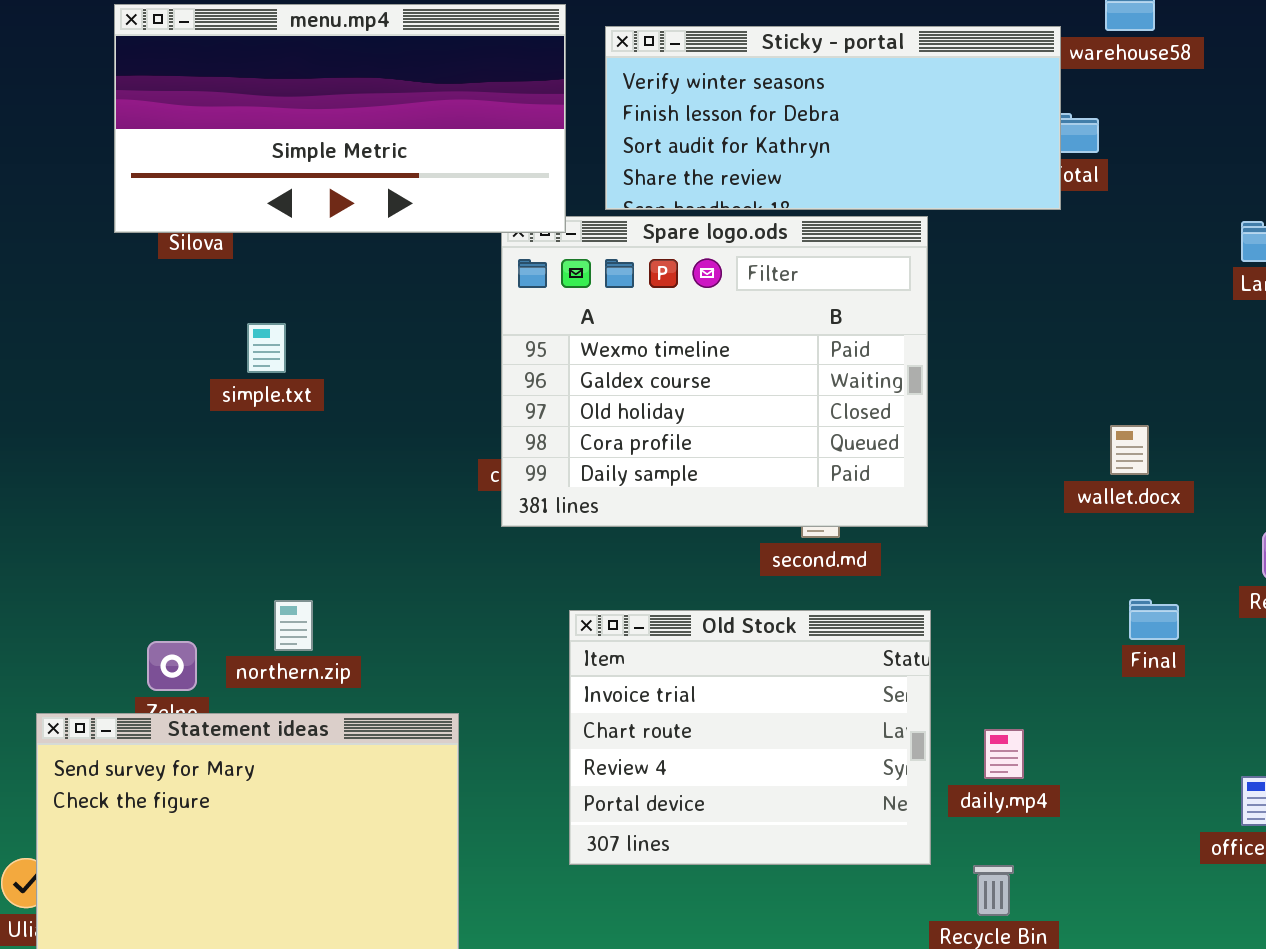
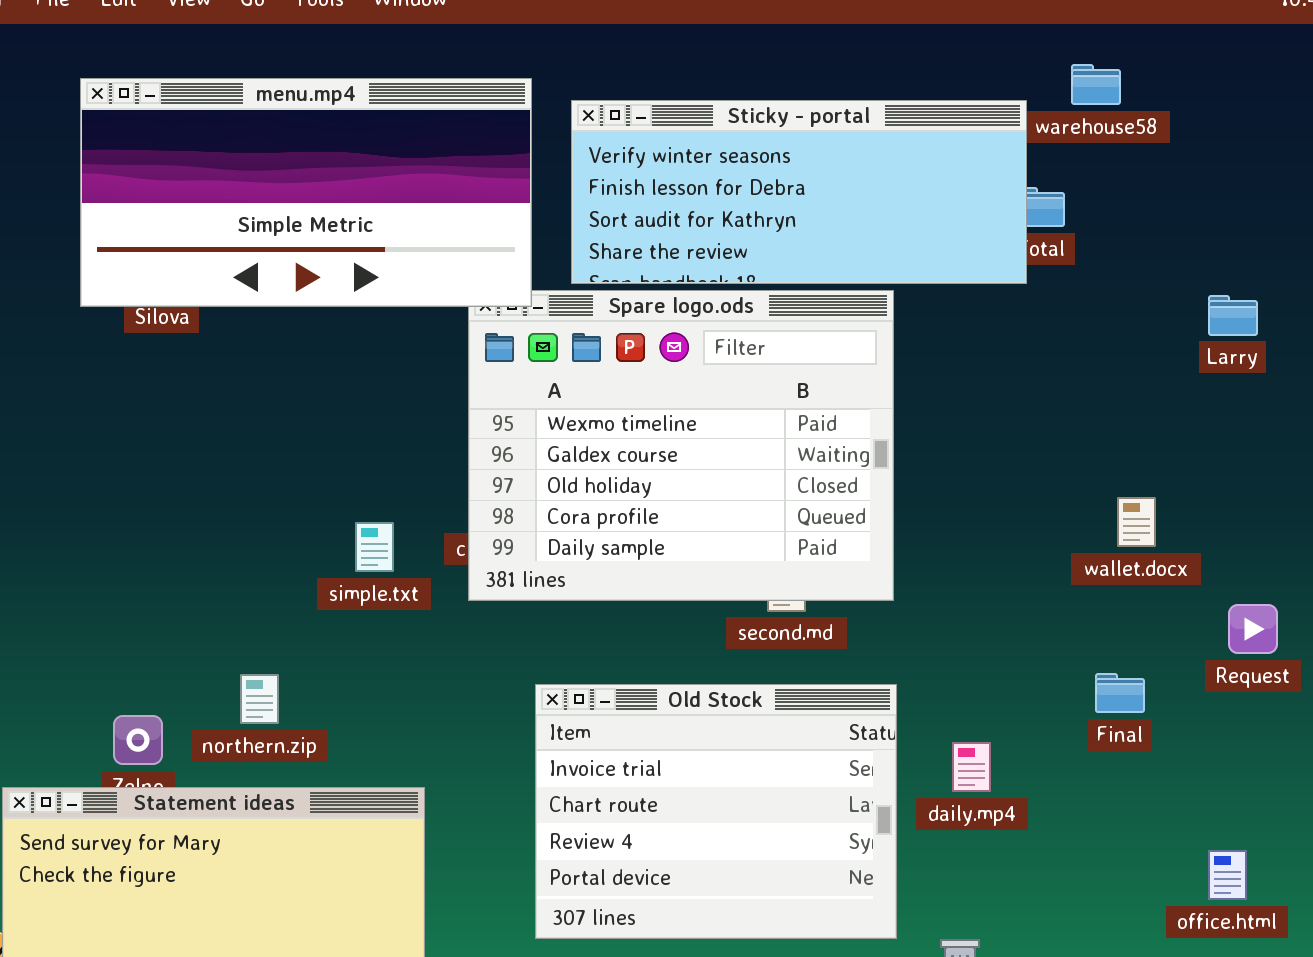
simple.txt: [247,323,286,373] -> [355,522,394,572], moved
wallet.docx: [1110,425,1149,475] -> [1117,497,1156,547], moved
daily.mp4: [984,729,1024,779] -> [952,742,991,792], moved

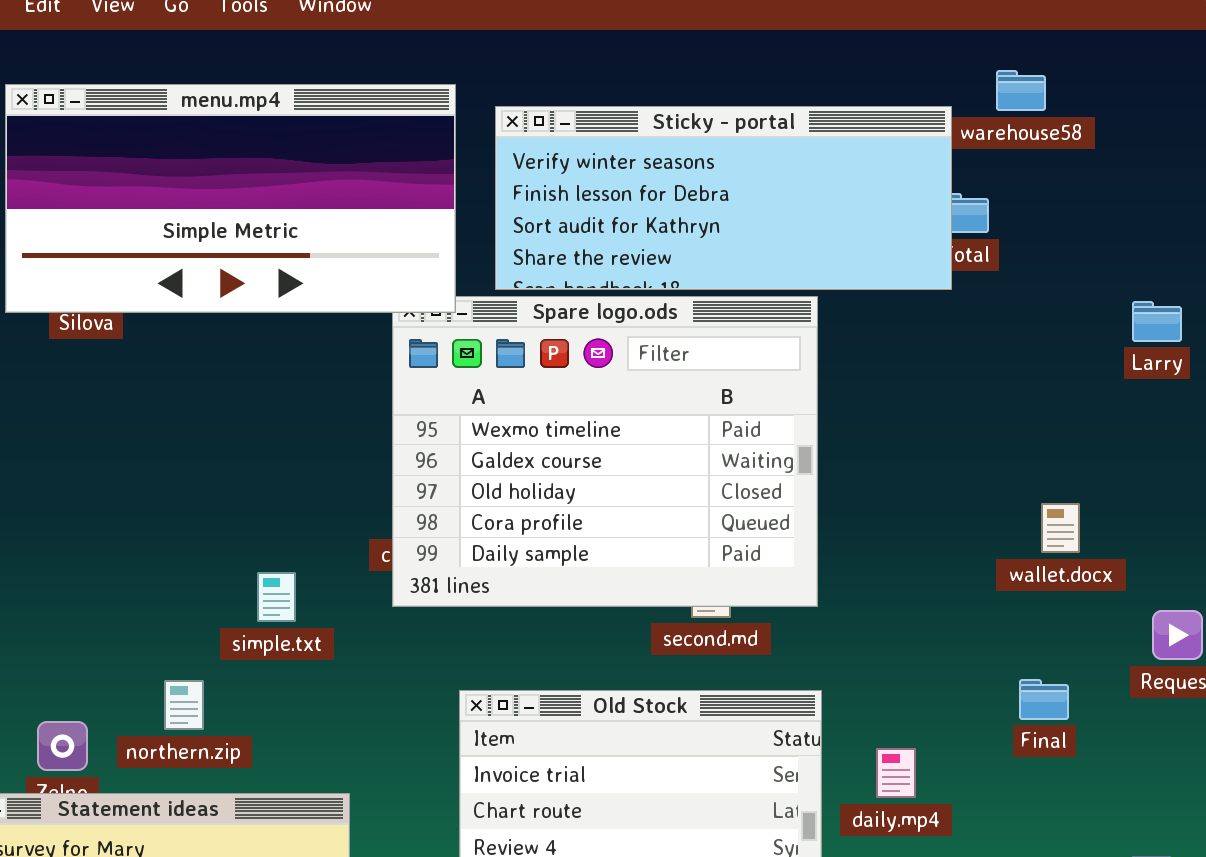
simple.txt: [355,522,394,572] -> [257,572,296,622], moved

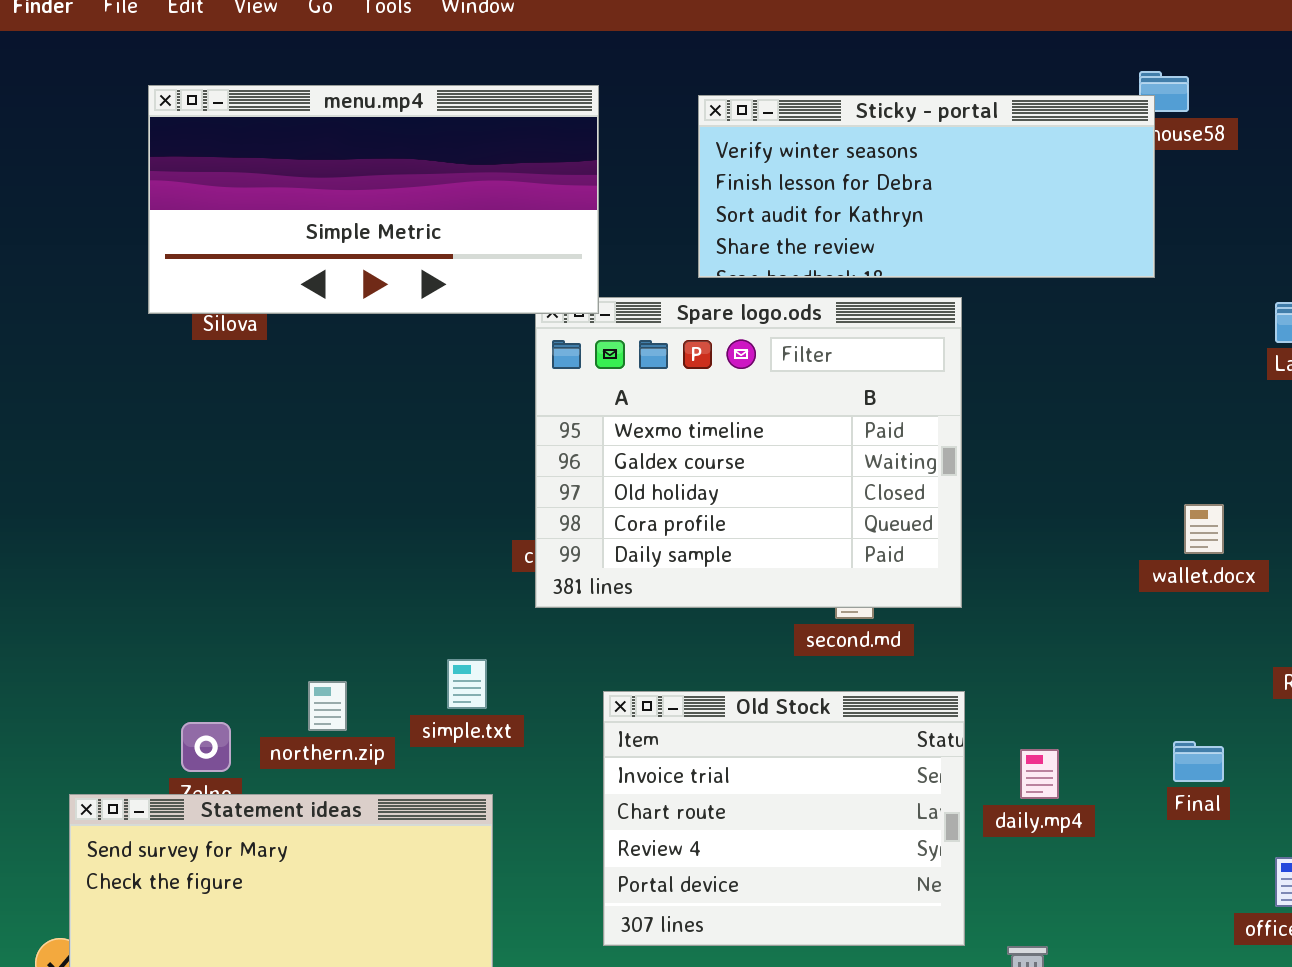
Sticky - portal: [495,106,952,290] -> [698,95,1155,278], moved
simple.txt: [257,572,296,622] -> [447,659,487,709], moved
Final: [1019,679,1069,720] -> [1173,741,1224,782], moved

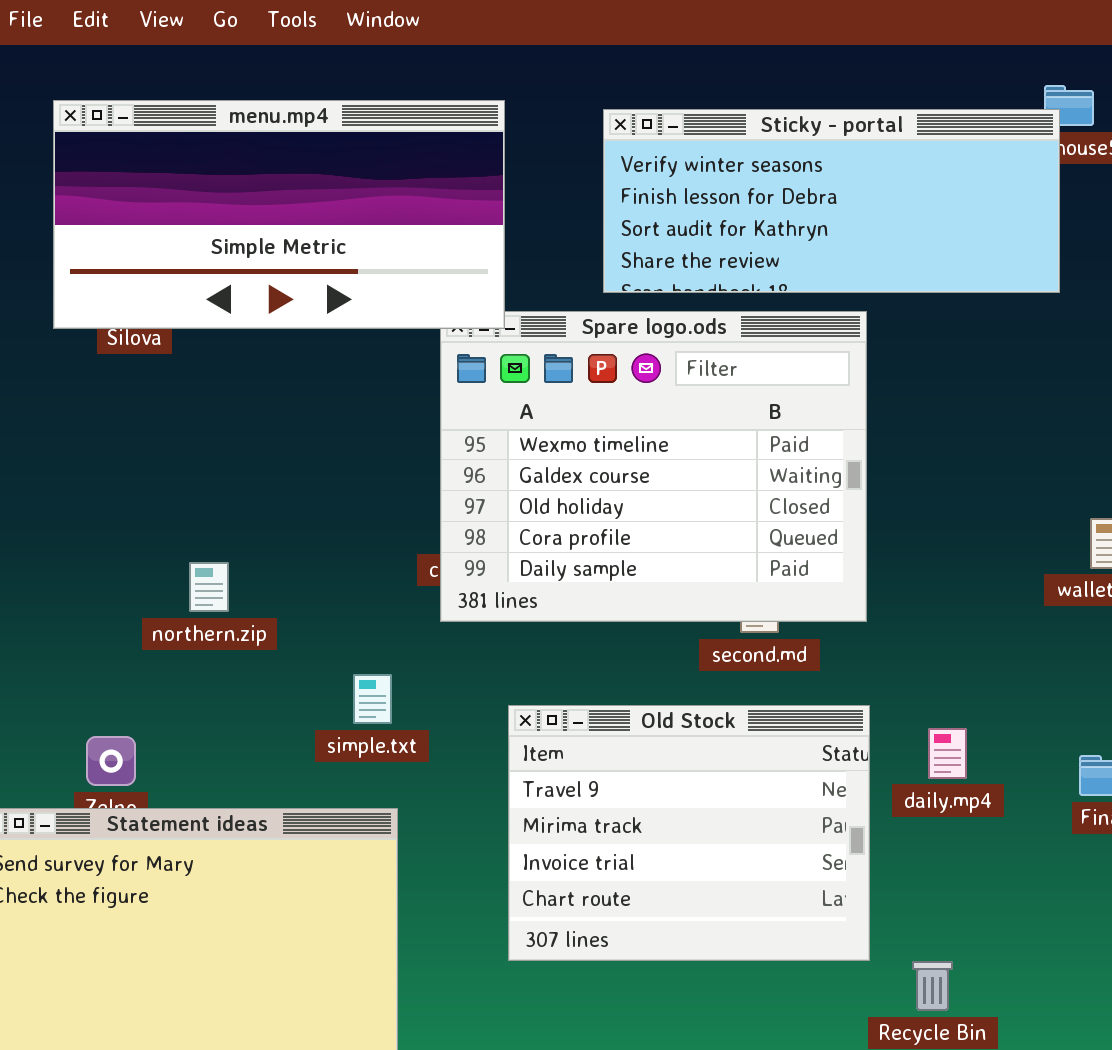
northern.zip: [308,681,347,731] -> [189,562,229,612], moved
Old Stock: [603,691,965,946] -> [508,705,870,961], scrolled up 2 rows
daily.mp4: [1020,749,1059,799] -> [928,728,967,779], moved

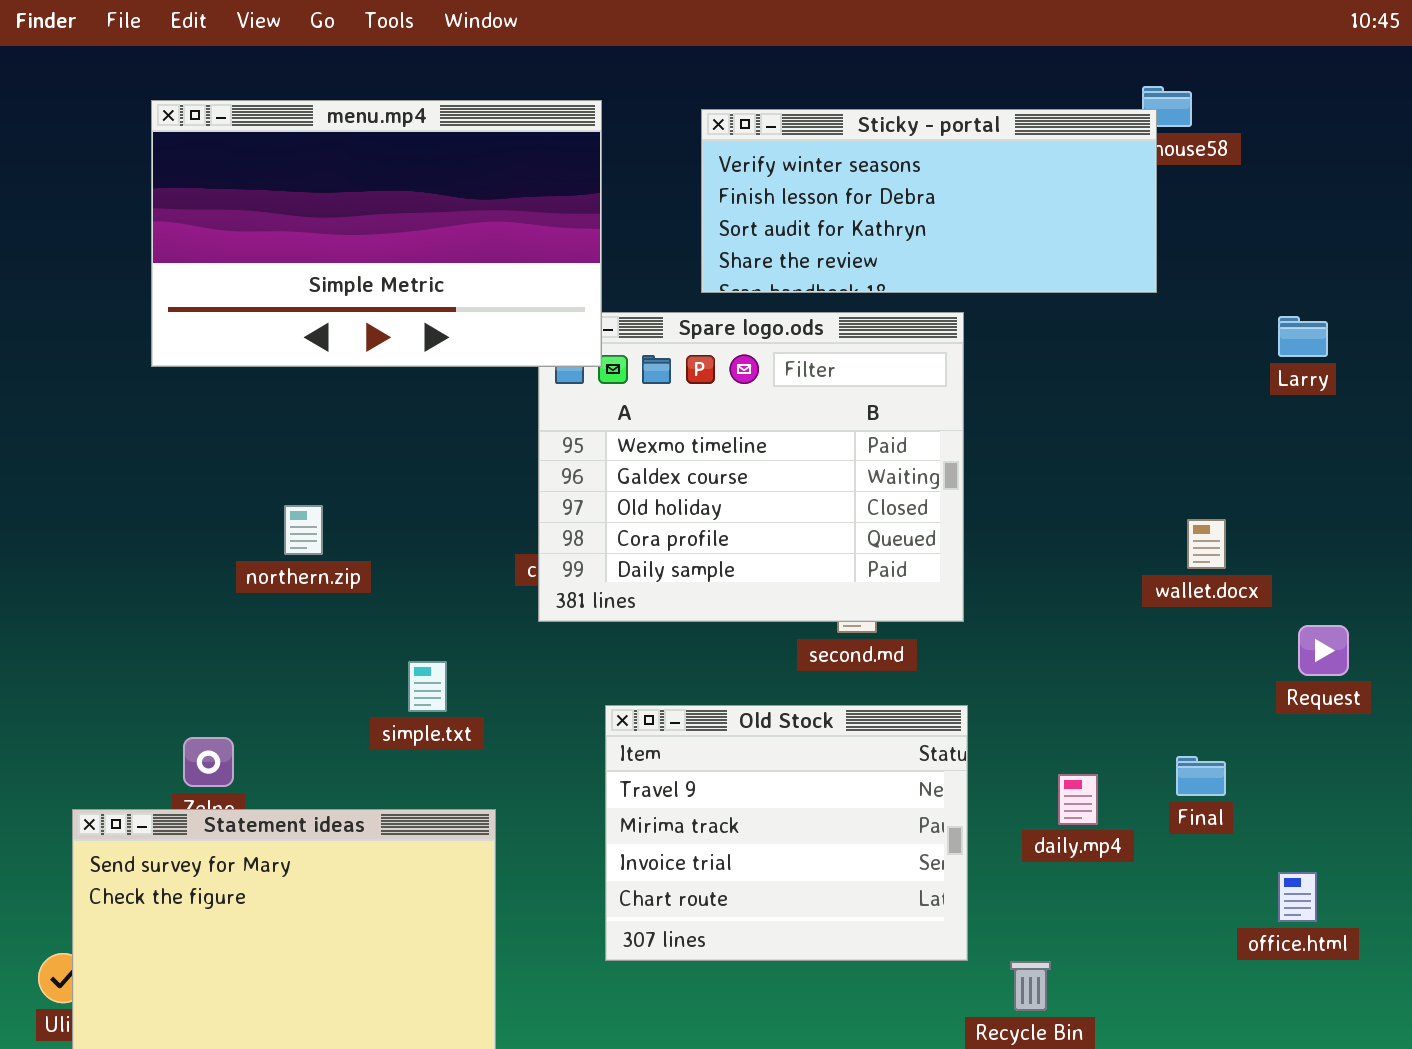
menu.mp4: [53,100,505,329] -> [151,100,602,367], resized
northern.zip: [189,562,229,612] -> [284,505,323,555], moved
simple.txt: [353,674,392,724] -> [408,661,447,712], moved
daily.mp4: [928,728,967,779] -> [1058,774,1098,825], moved

